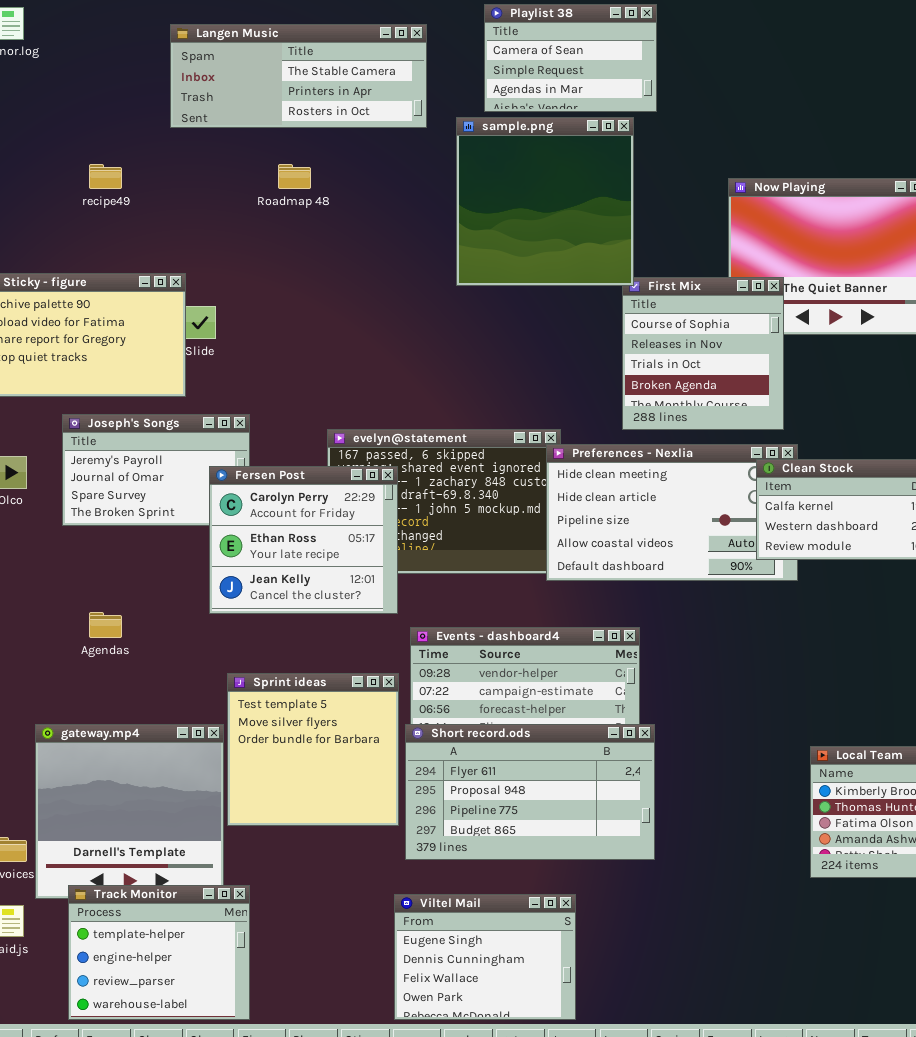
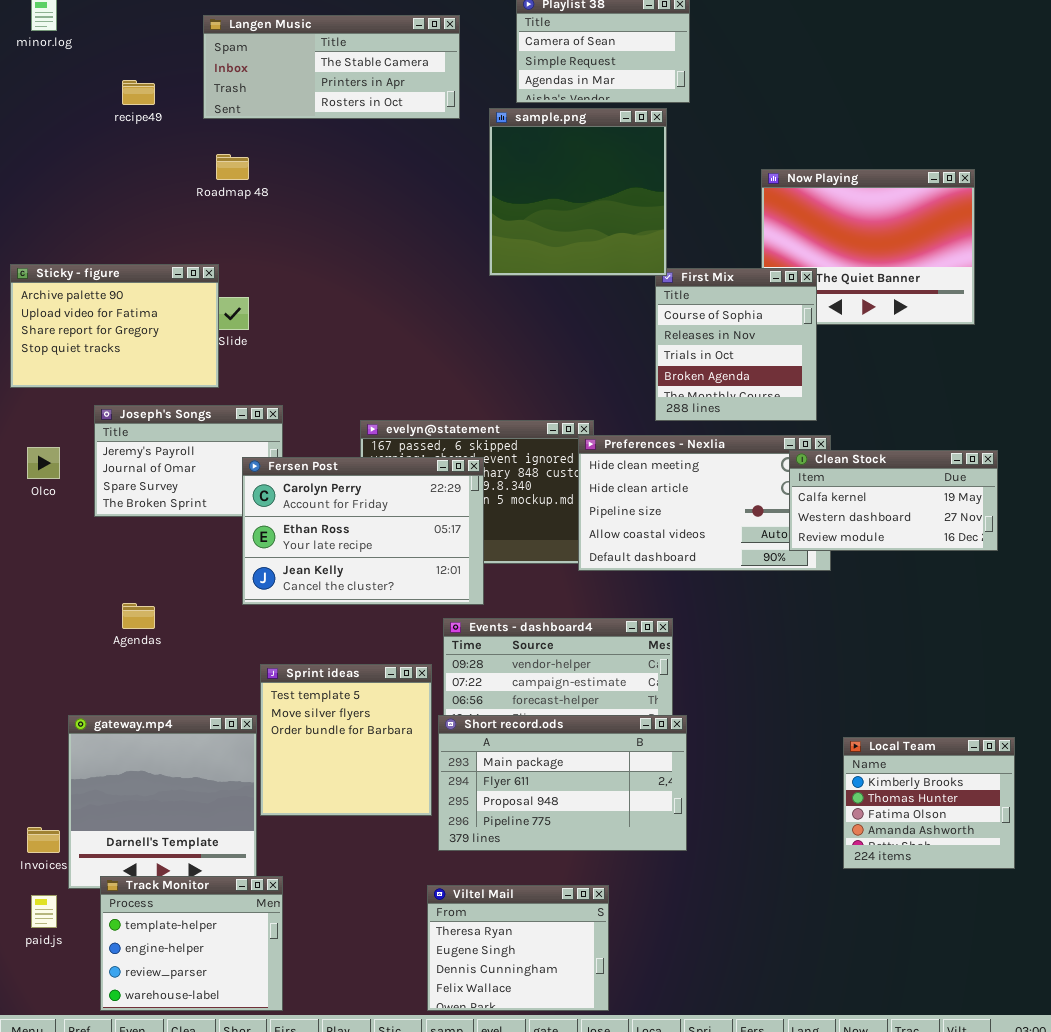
recipe49: [89,164,122,189] -> [122,80,155,105], moved
Roadmap 48: [278,164,311,189] -> [216,154,249,180], moved
Fersen Post: [209,466,398,614] -> [242,457,484,605], resized
Short record.ods: [405,724,655,860] -> [438,715,687,851], scrolled up 1 row
Viltel Mail: [394,894,576,1020] -> [427,885,609,1011], scrolled up 1 row

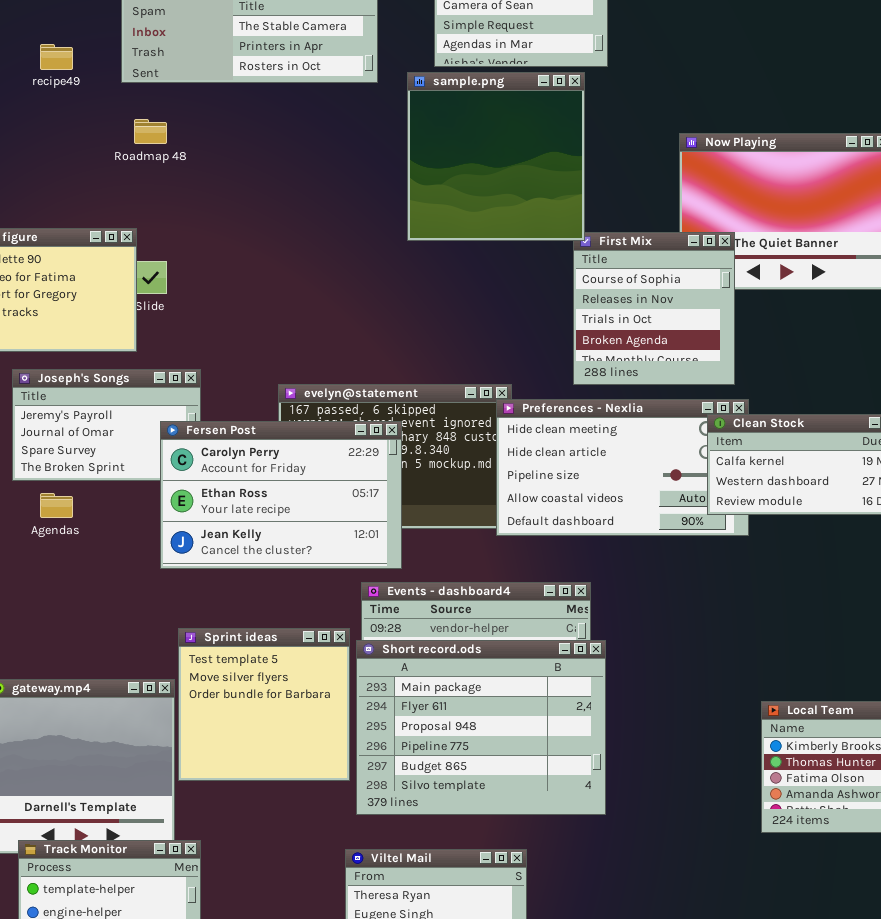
Agendas: [122,603,155,629] -> [40,493,73,518], moved
Short record.ods: [438,715,687,851] -> [356,640,606,815], resized

